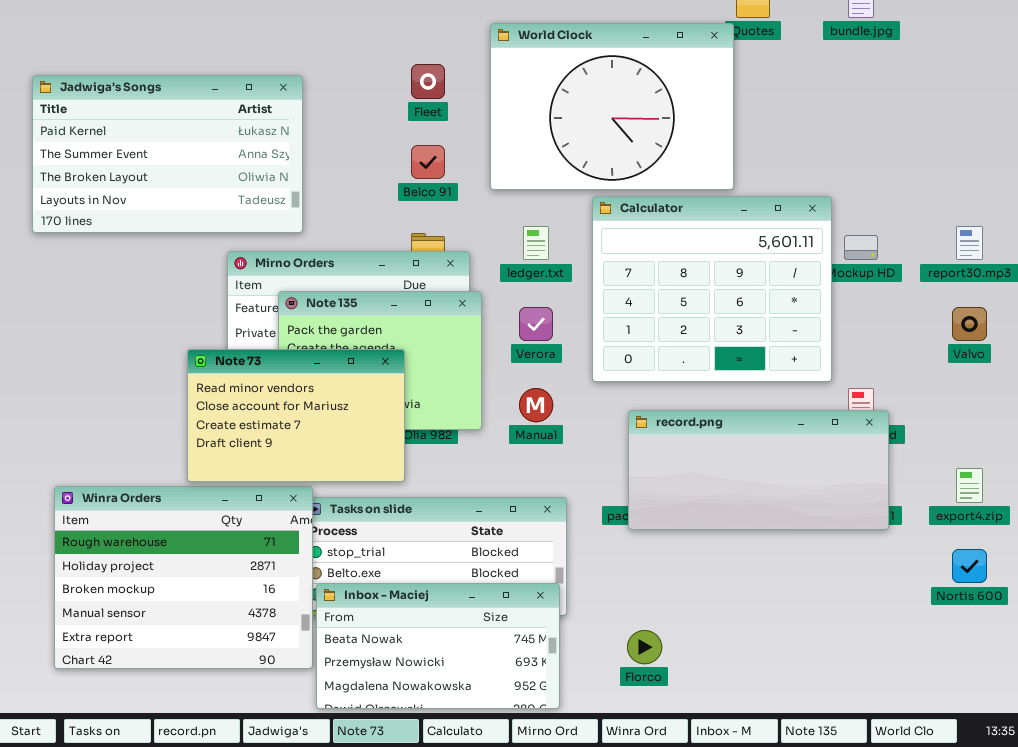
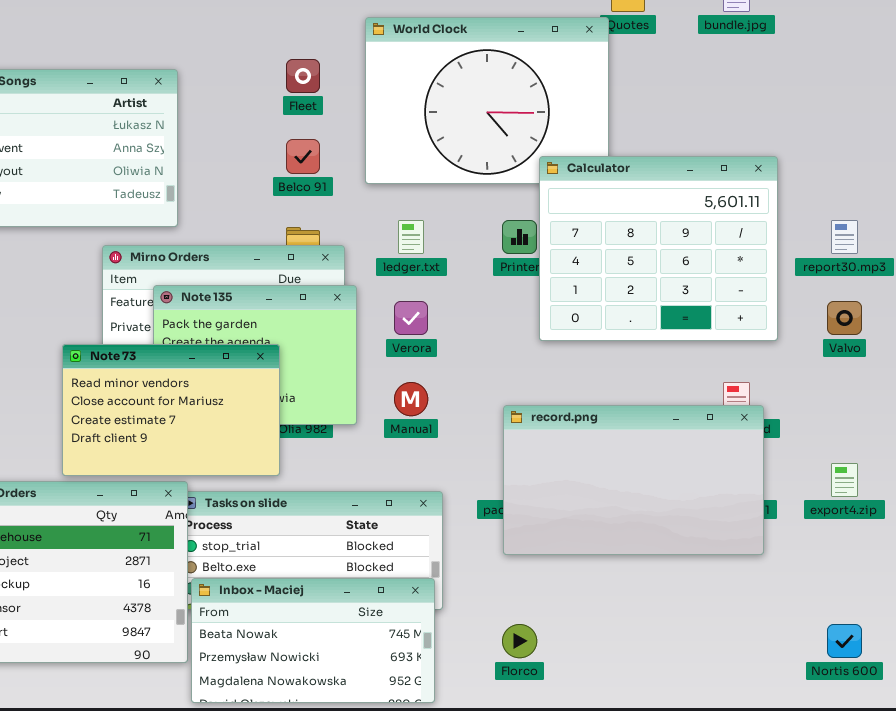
Calculator: [592,196,832,382] -> [539,156,778,341], moved
record.png: [628,410,889,530] -> [503,405,764,555], resized
Nortis 600: [952,549,987,583] -> [827,624,862,658], moved

